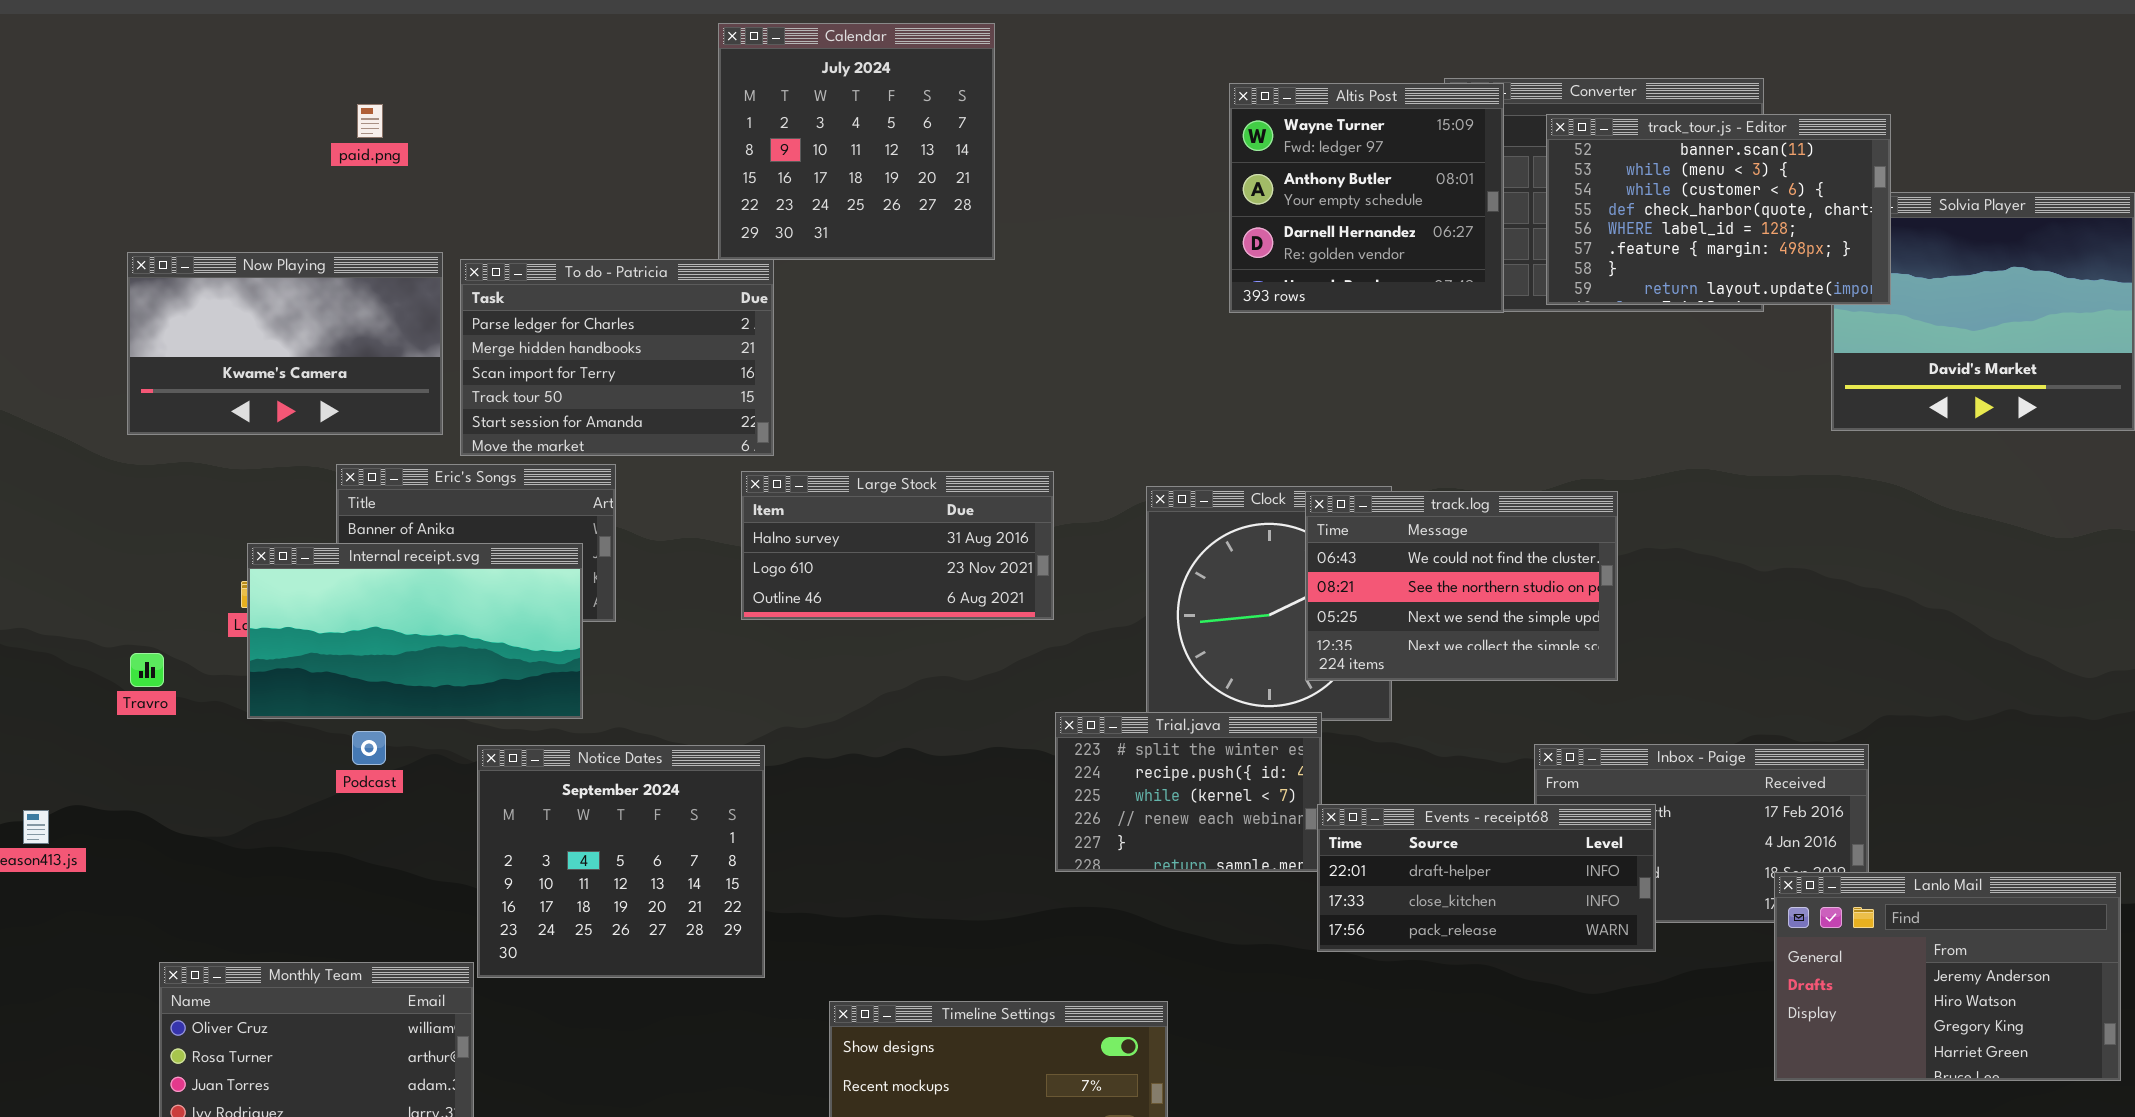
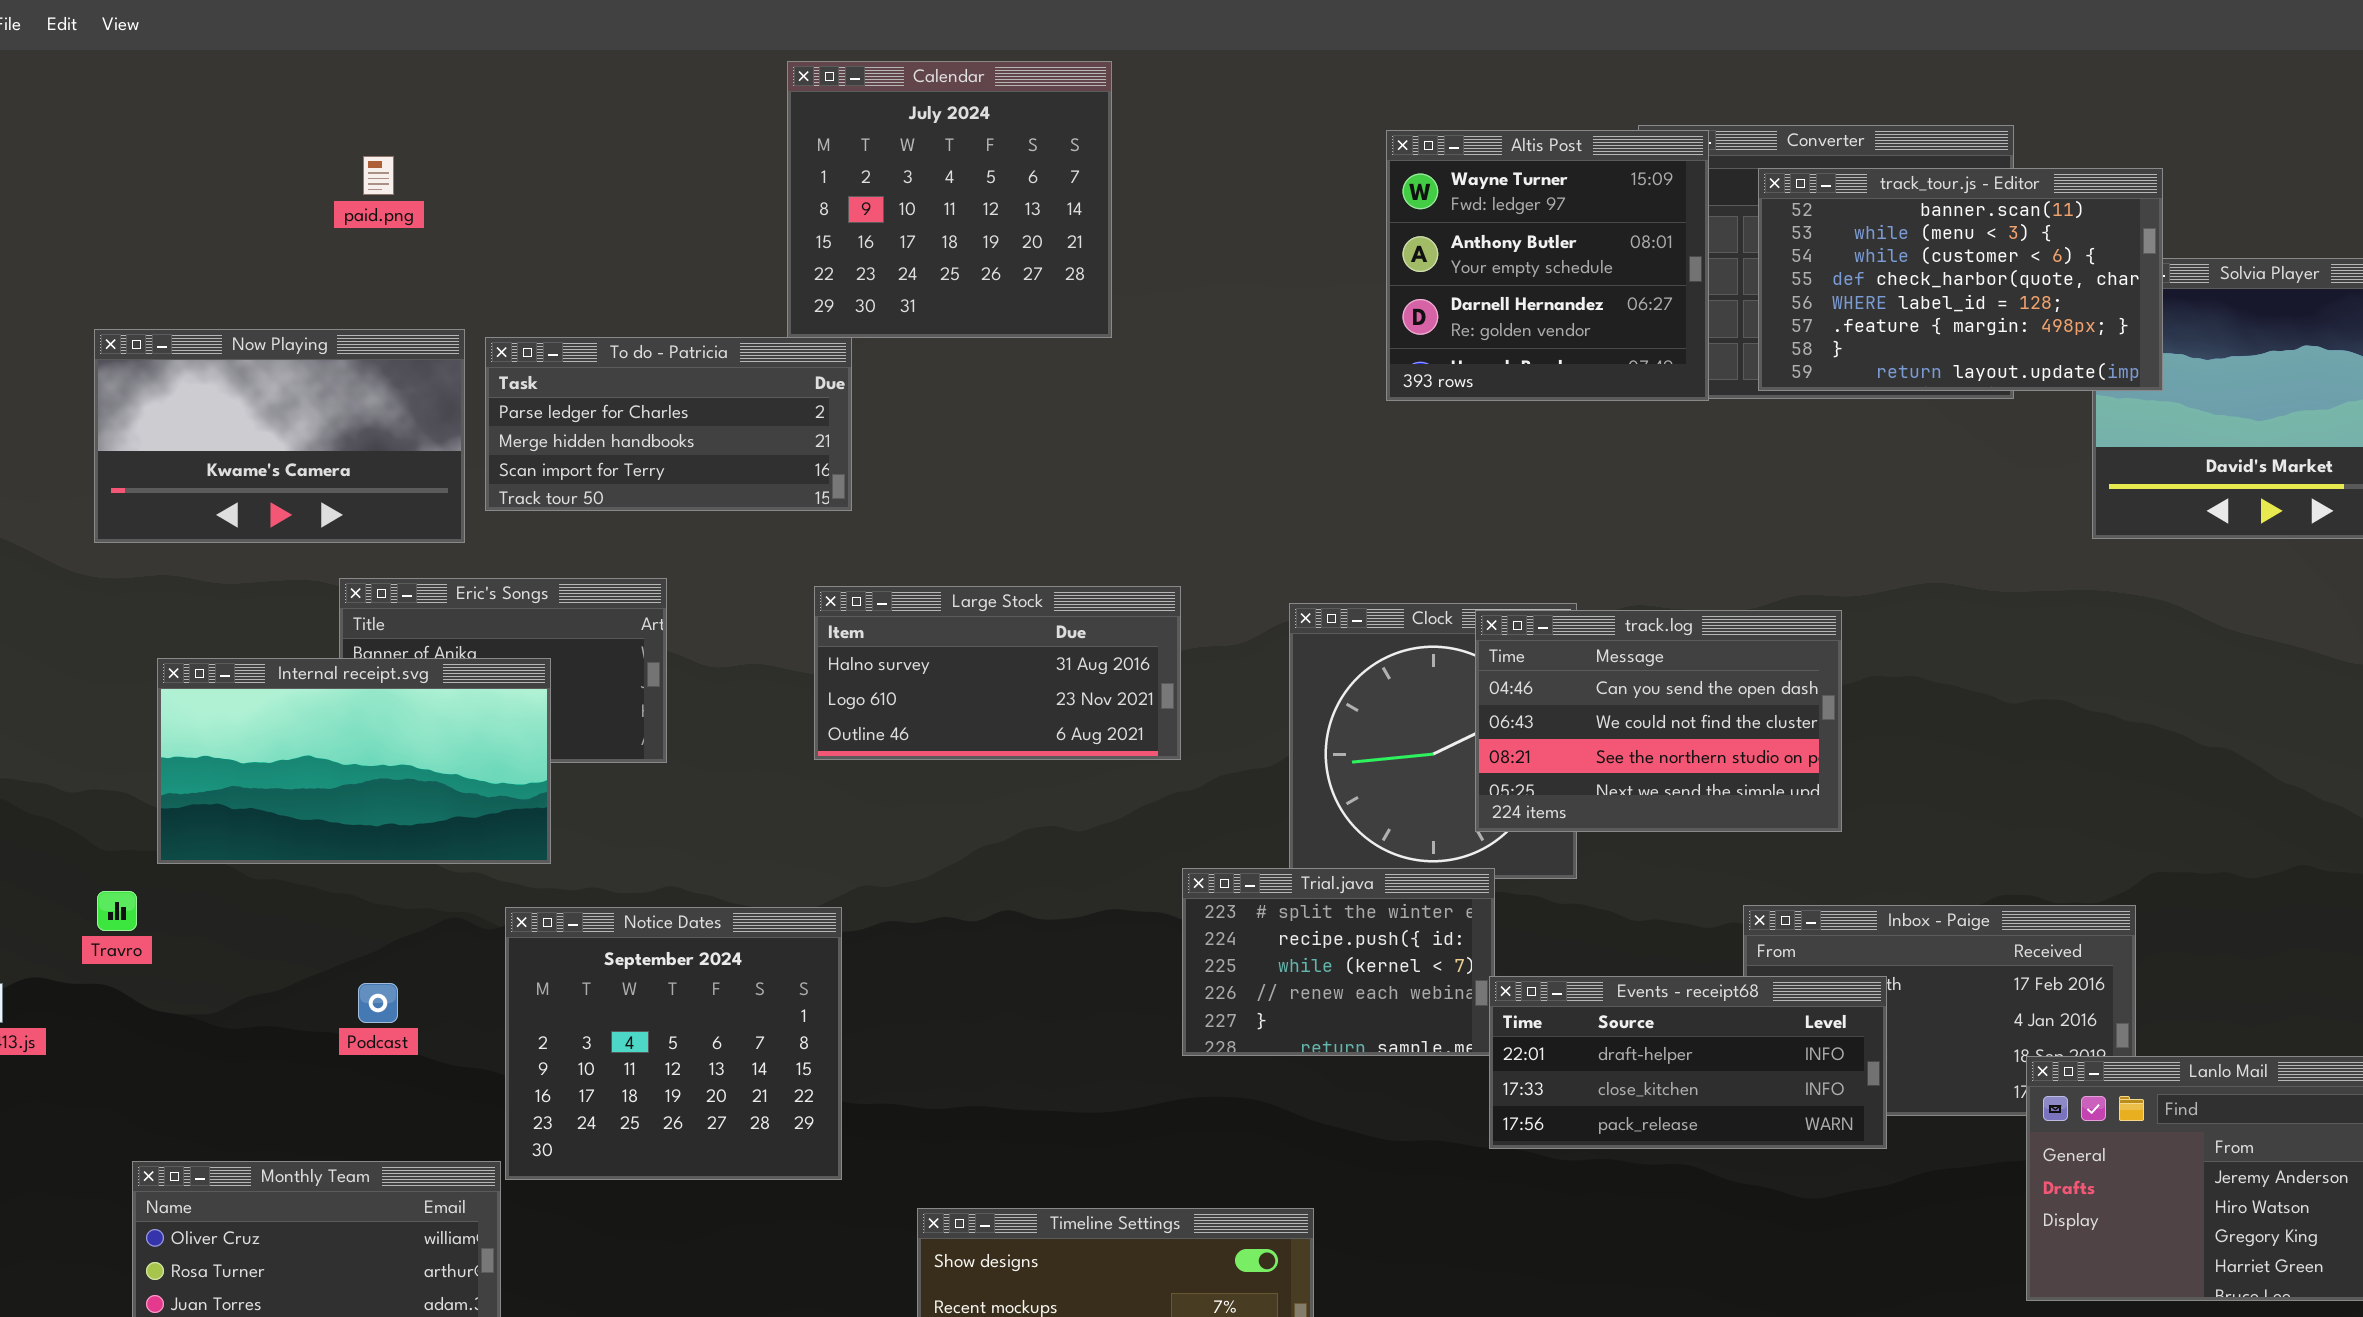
To do - Patricia: [460,259,774,456] -> [485,337,852,511], resized
track.log: [1305,491,1618,681] -> [1475,610,1842,832], scrolled up 1 row
Internal receipt.svg: [247,543,583,719] -> [157,658,551,864], moved
Travro: [130,653,164,687] -> [97,891,137,931], moved
Podcast: [352,731,386,765] -> [358,983,398,1023], moved

